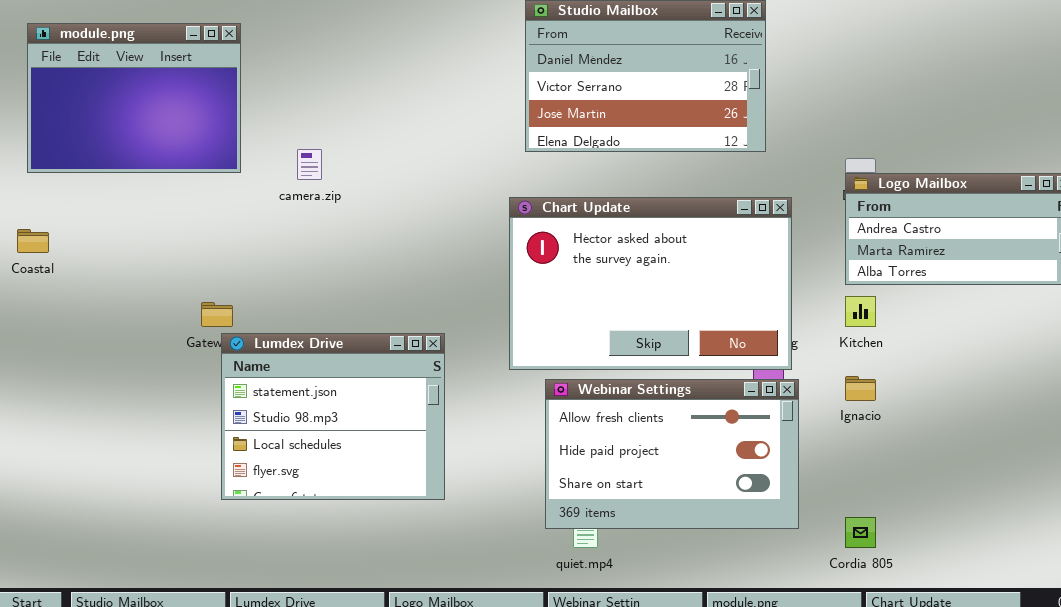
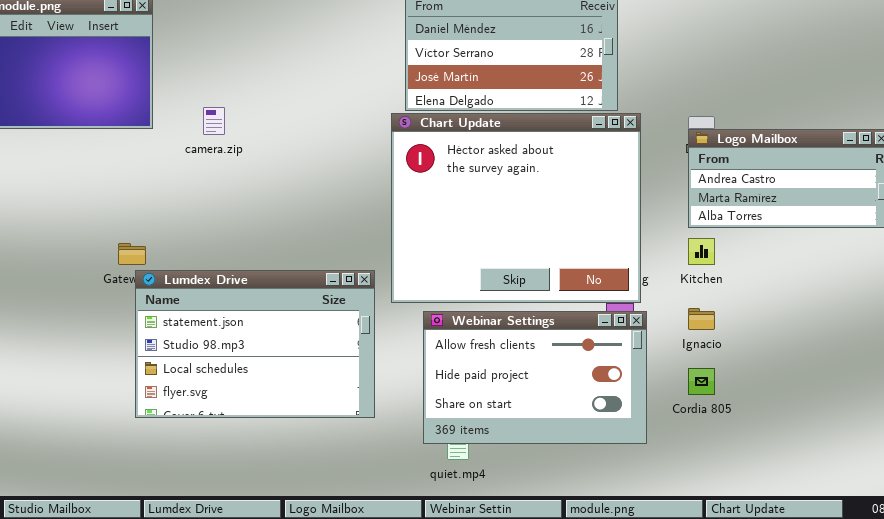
Chart Update: [509,197,792,370] -> [391,113,641,303], resized
Lumdex Drive: [221,333,445,500] -> [135,270,375,418], resized
Cordia 805: [845,517,876,548] -> [688,368,715,395], moved

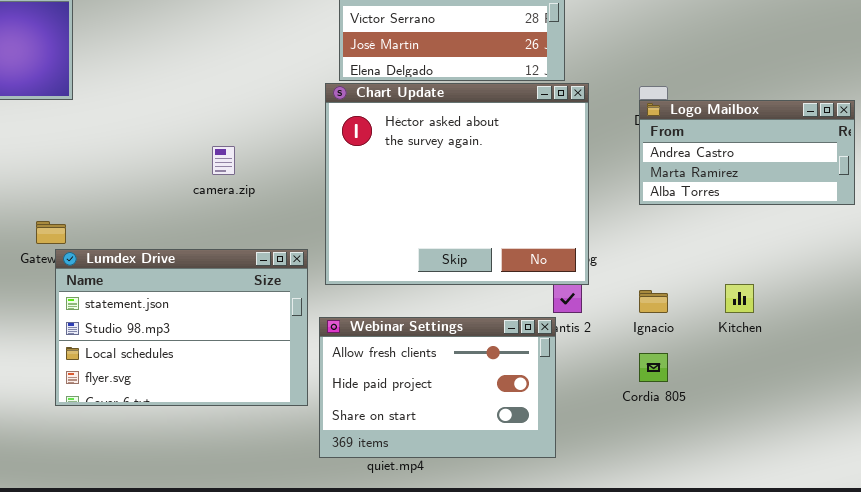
camera.zip: [203,107,225,135] -> [212,146,235,175], moved
Kitchen: [688,238,715,265] -> [725,284,754,313], moved
Webinar Settings: [423,311,647,444] -> [319,317,556,458], moved

